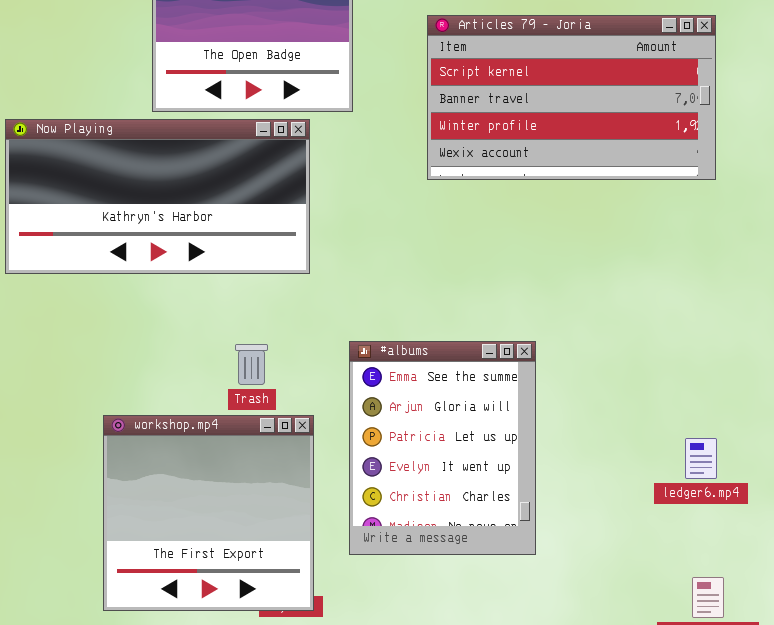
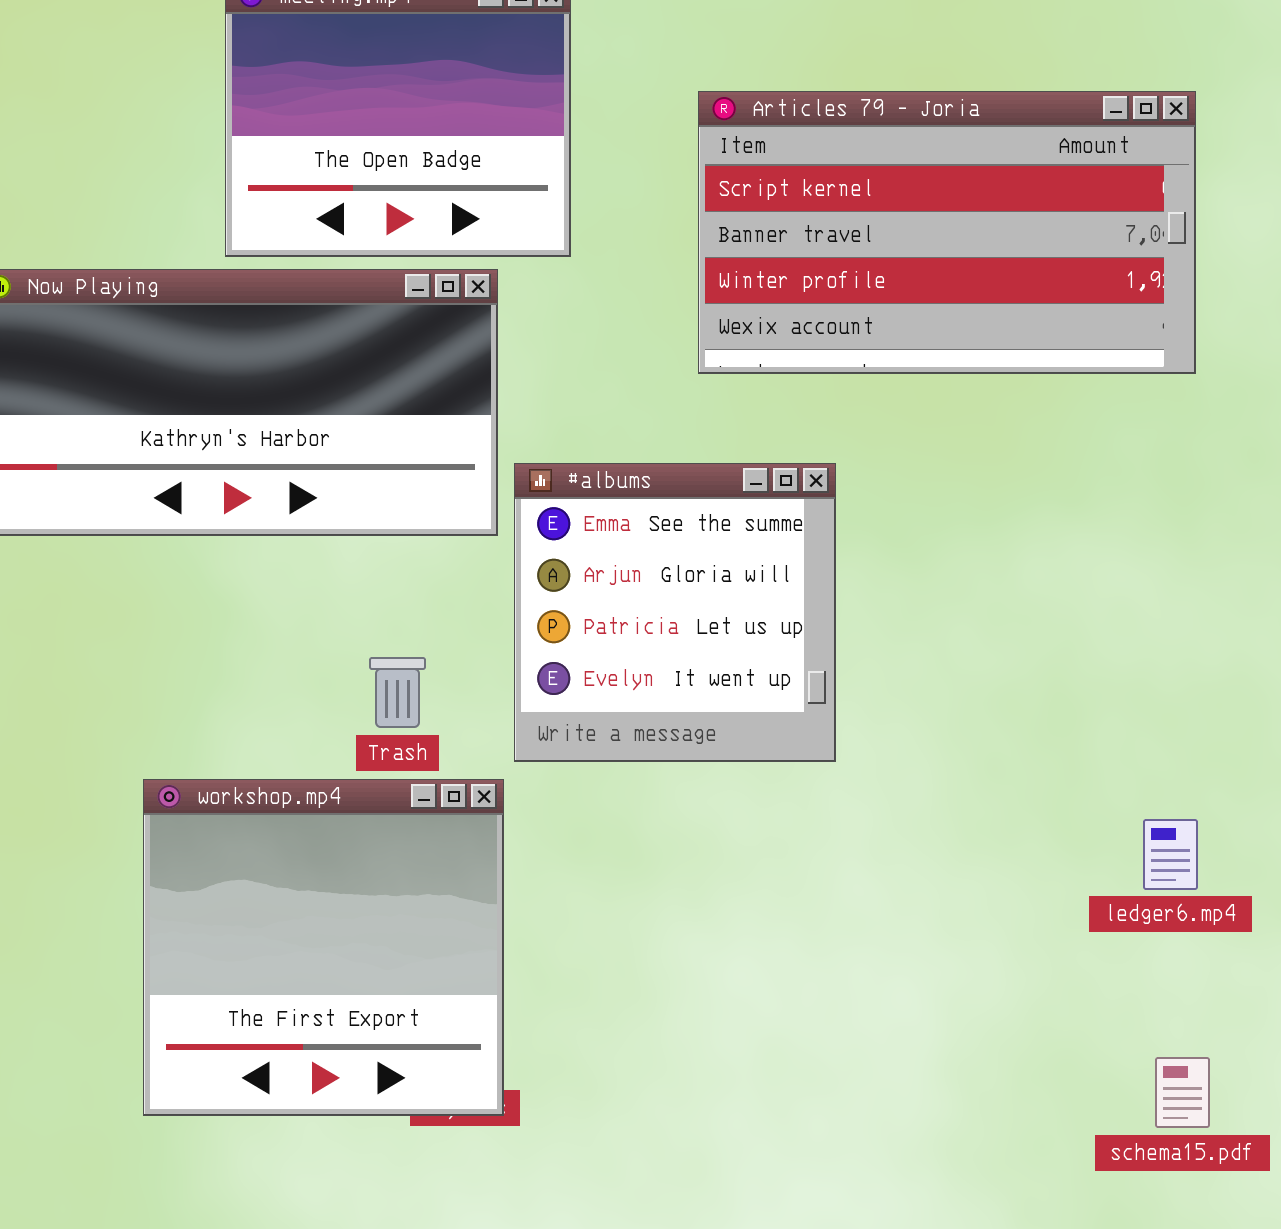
#albums: [349,341,536,555] -> [514,463,836,762], moved, resized

